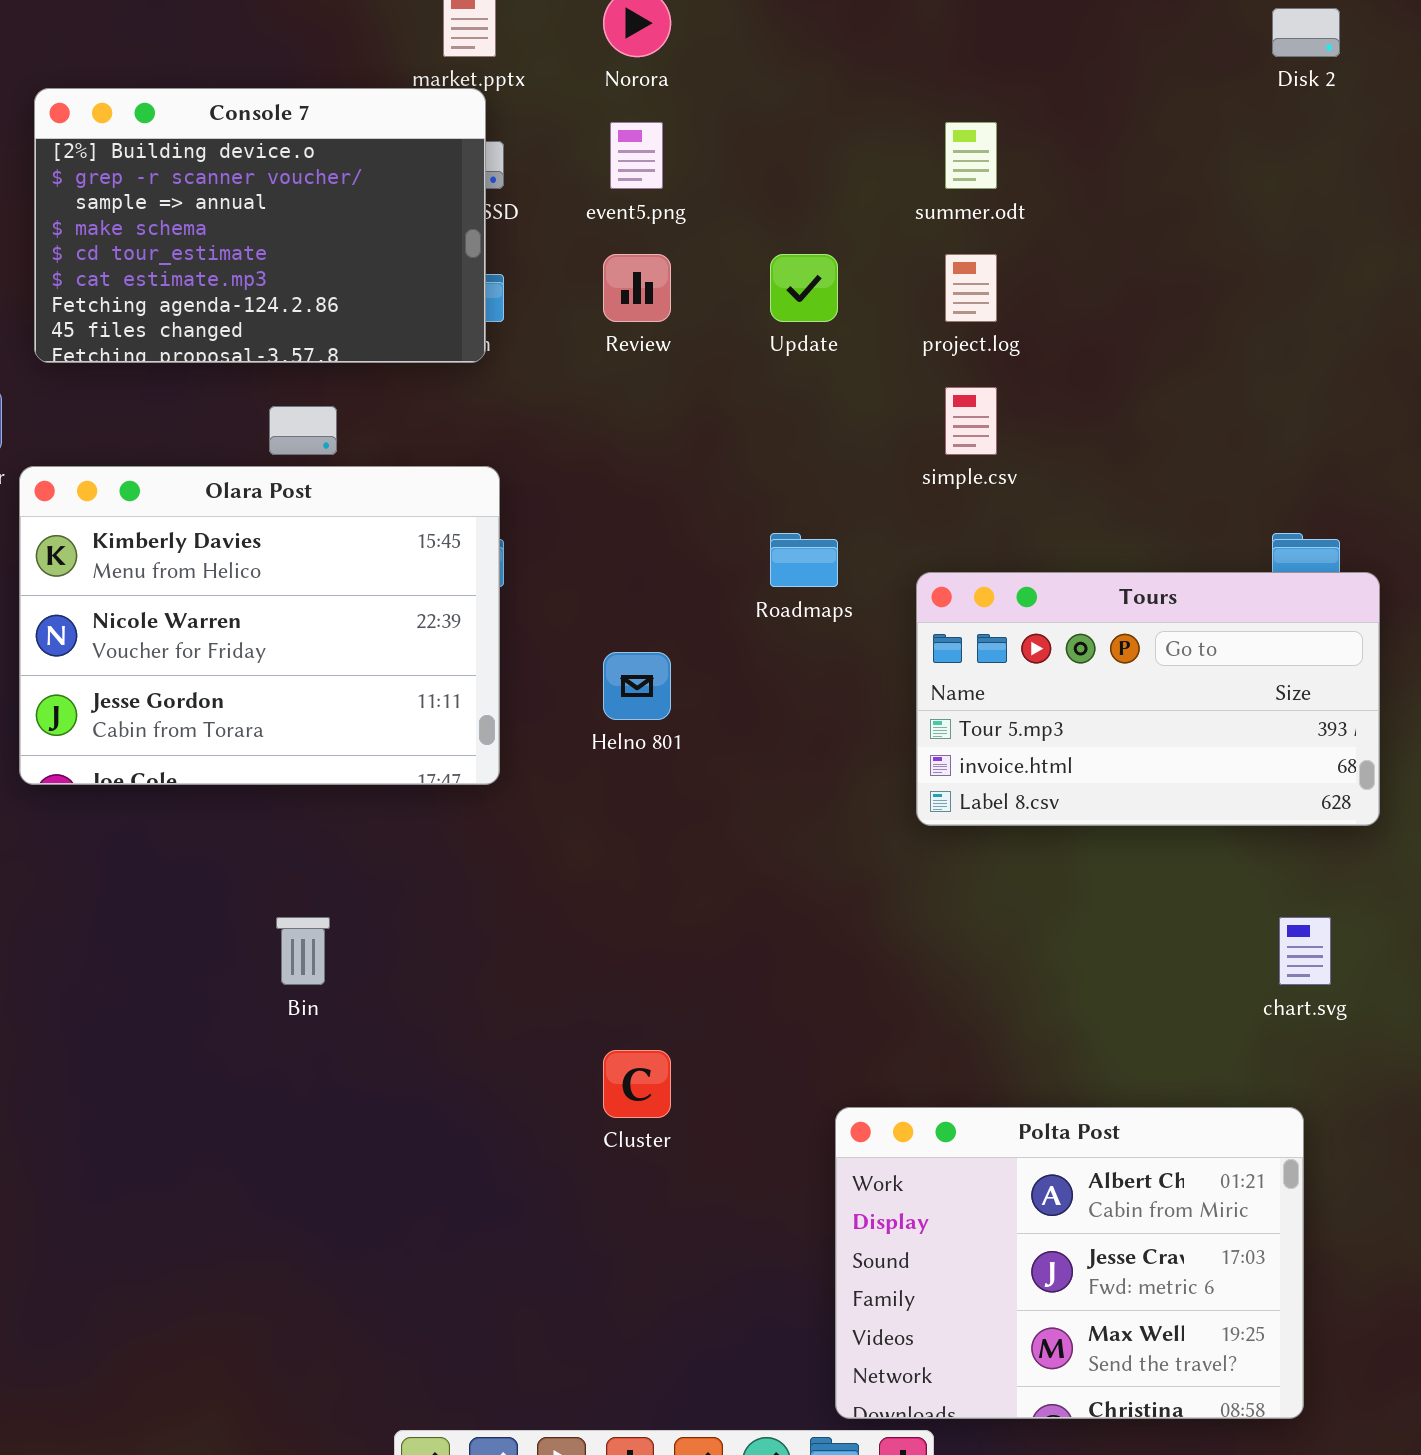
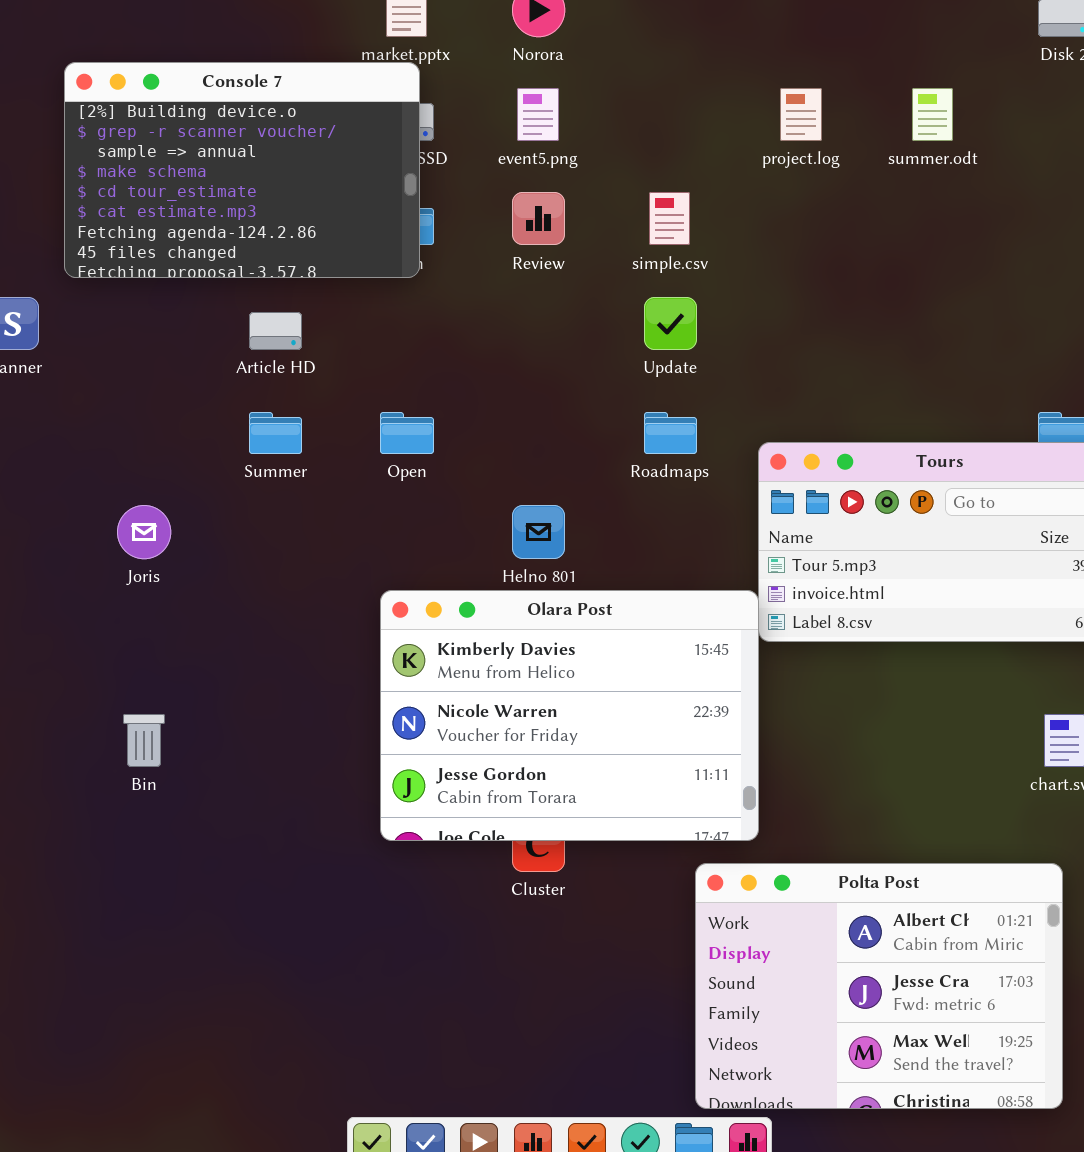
summer.odt: [945,122,997,189] -> [912,88,953,141], moved
Update: [770,254,838,322] -> [644,297,697,350], moved
project.log: [945,254,997,322] -> [780,88,822,141], moved
simple.csv: [945,387,997,455] -> [649,192,690,245], moved
Olara Post: [19,466,500,785] -> [380,590,759,841], moved
Bin: [276,917,330,985] -> [123,714,165,767], moved

